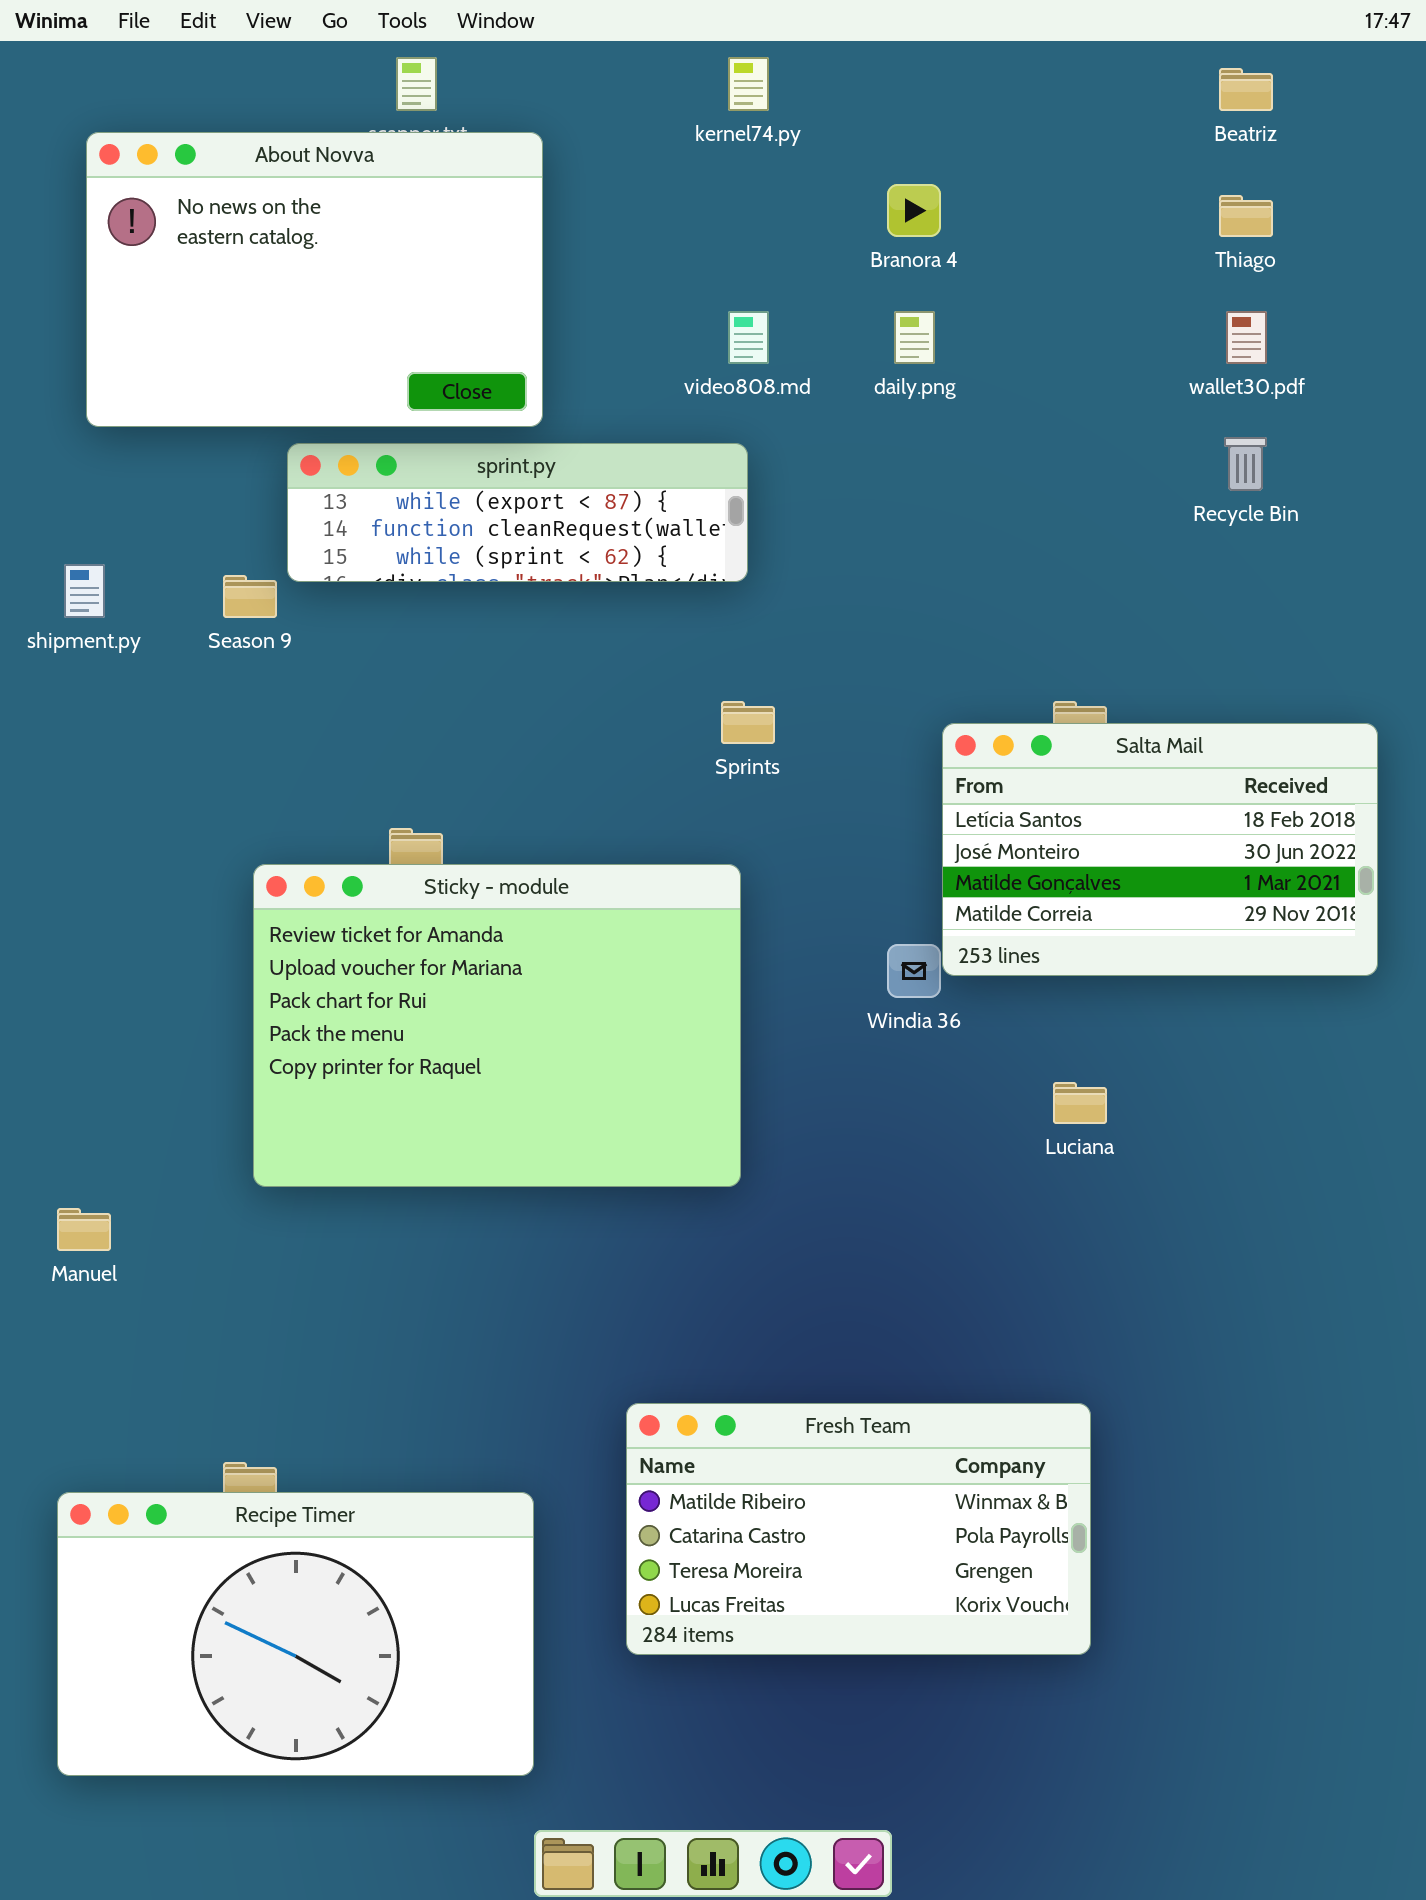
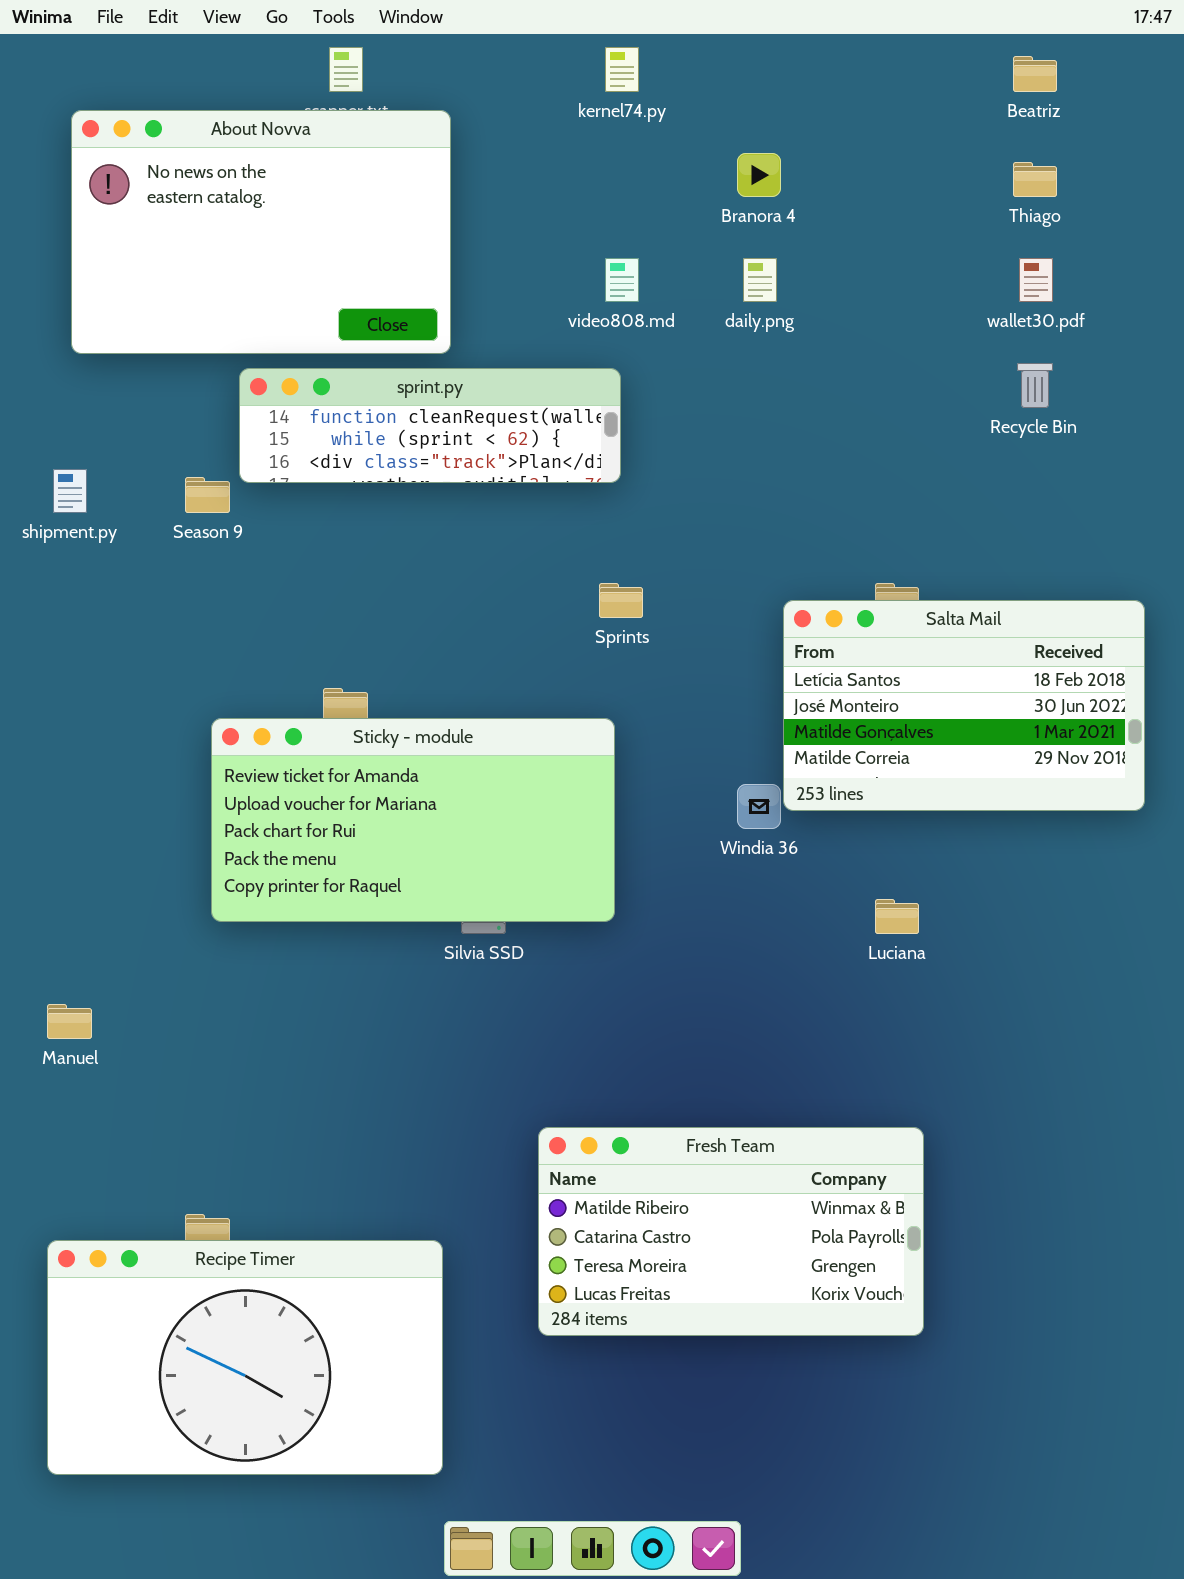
sprint.py: [287,443,748,582] -> [239,368,621,483], scrolled down 1 row
Sticky - module: [253,864,741,1187] -> [211,718,615,922], resized
Fresh Team: [626,1403,1091,1655] -> [538,1127,924,1336], moved

